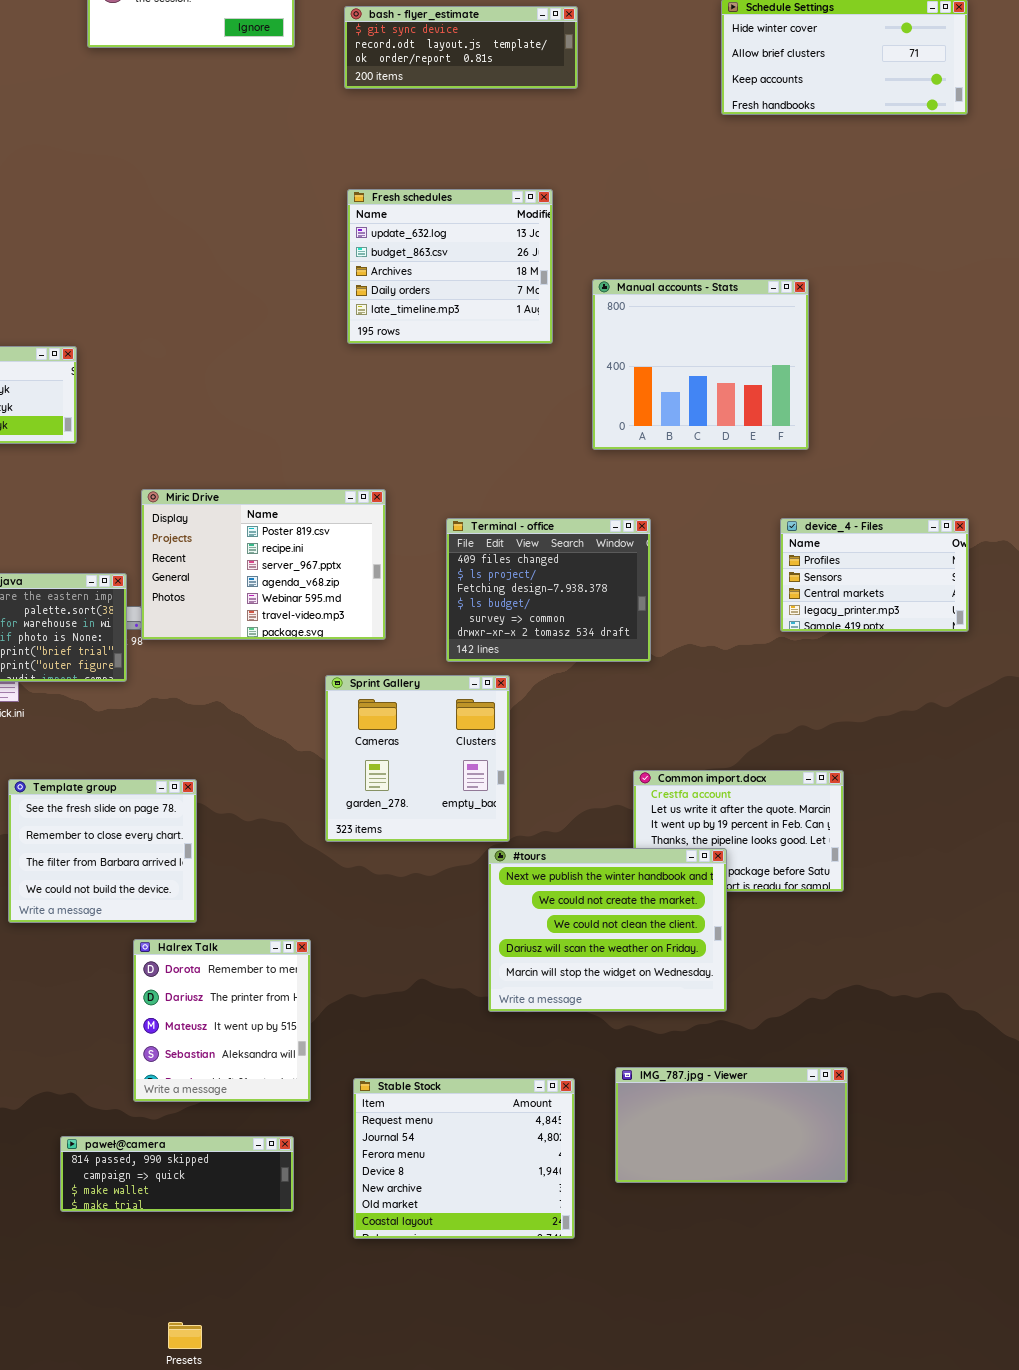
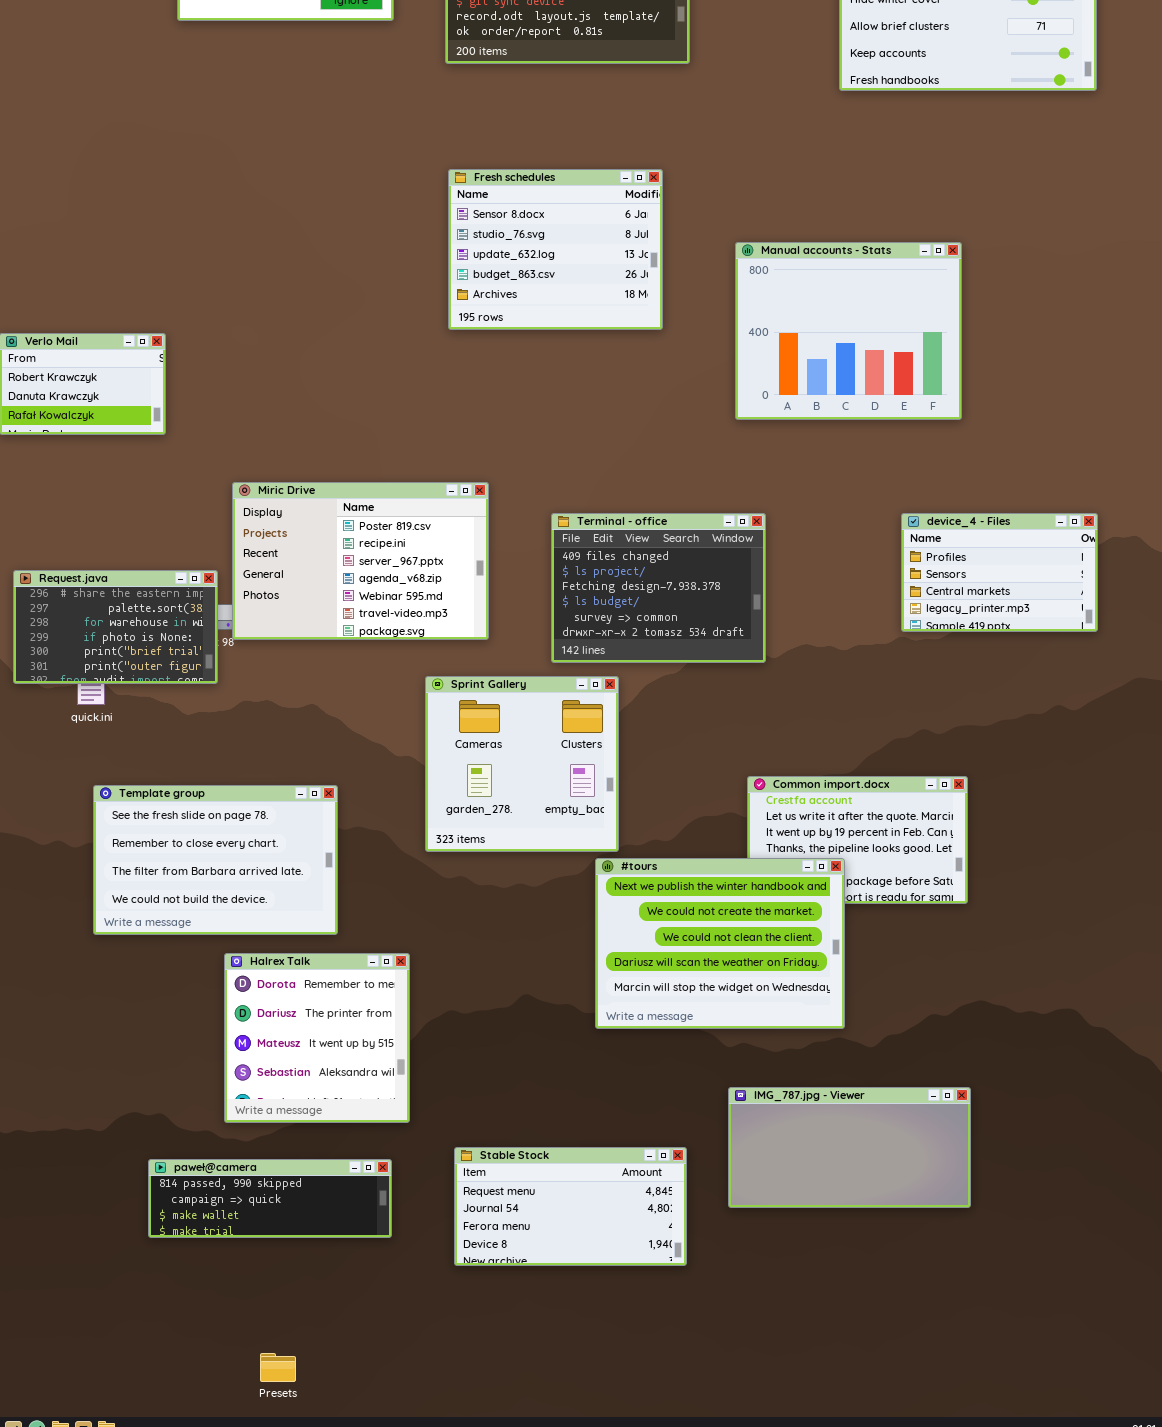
Fresh schedules: [347,189,553,344] -> [448,169,663,330], scrolled up 2 rows
Manual accounts - Stats: [592,279,809,450] -> [735,242,962,420], moved
Template group: [8,779,197,923] -> [93,785,338,935], resized
Stable Stock: [353,1078,575,1239] -> [454,1147,687,1266], resized

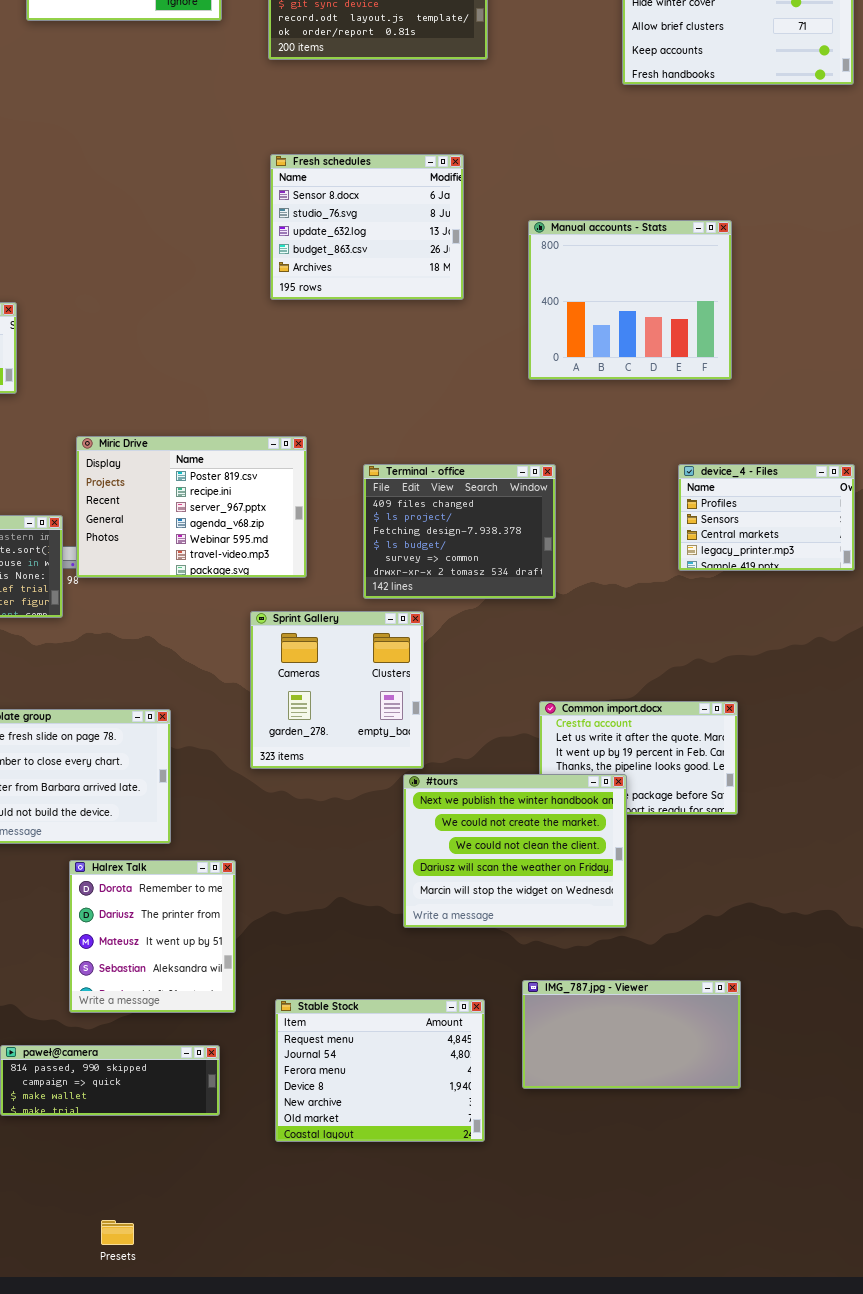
Stable Stock: [454,1147,687,1266] -> [275,999,485,1142], resized

